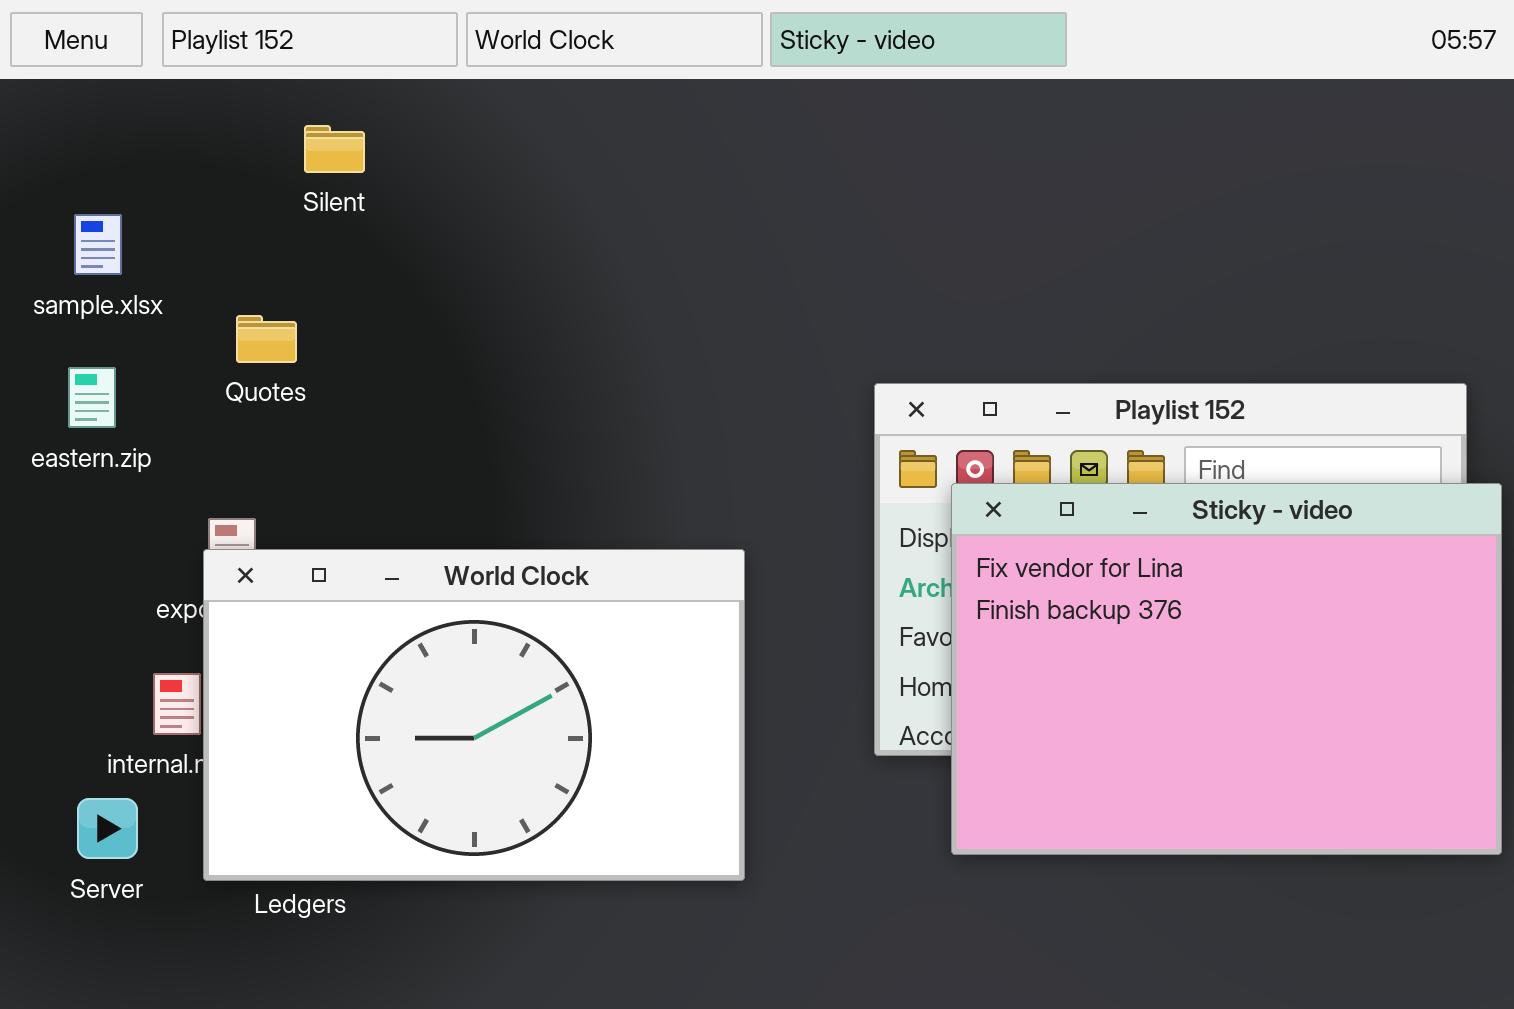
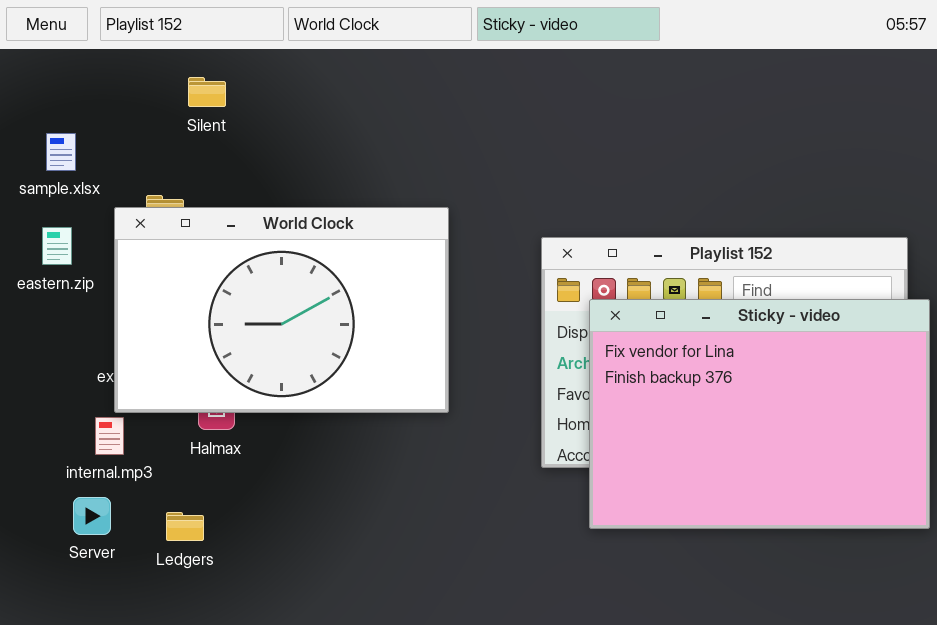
World Clock: [203,549,745,881] -> [114,207,449,413], moved
Server: [77,798,138,859] -> [73,497,111,535], moved

